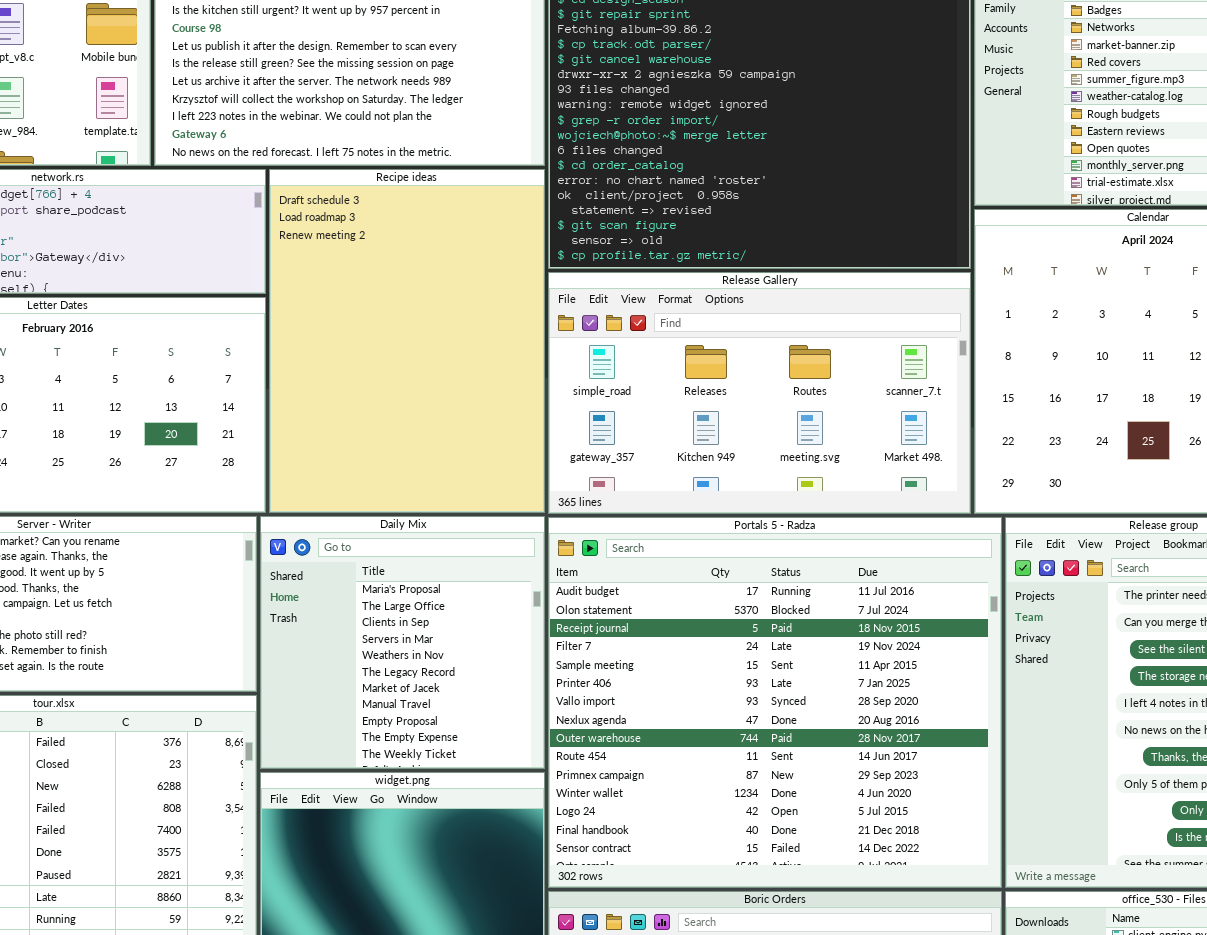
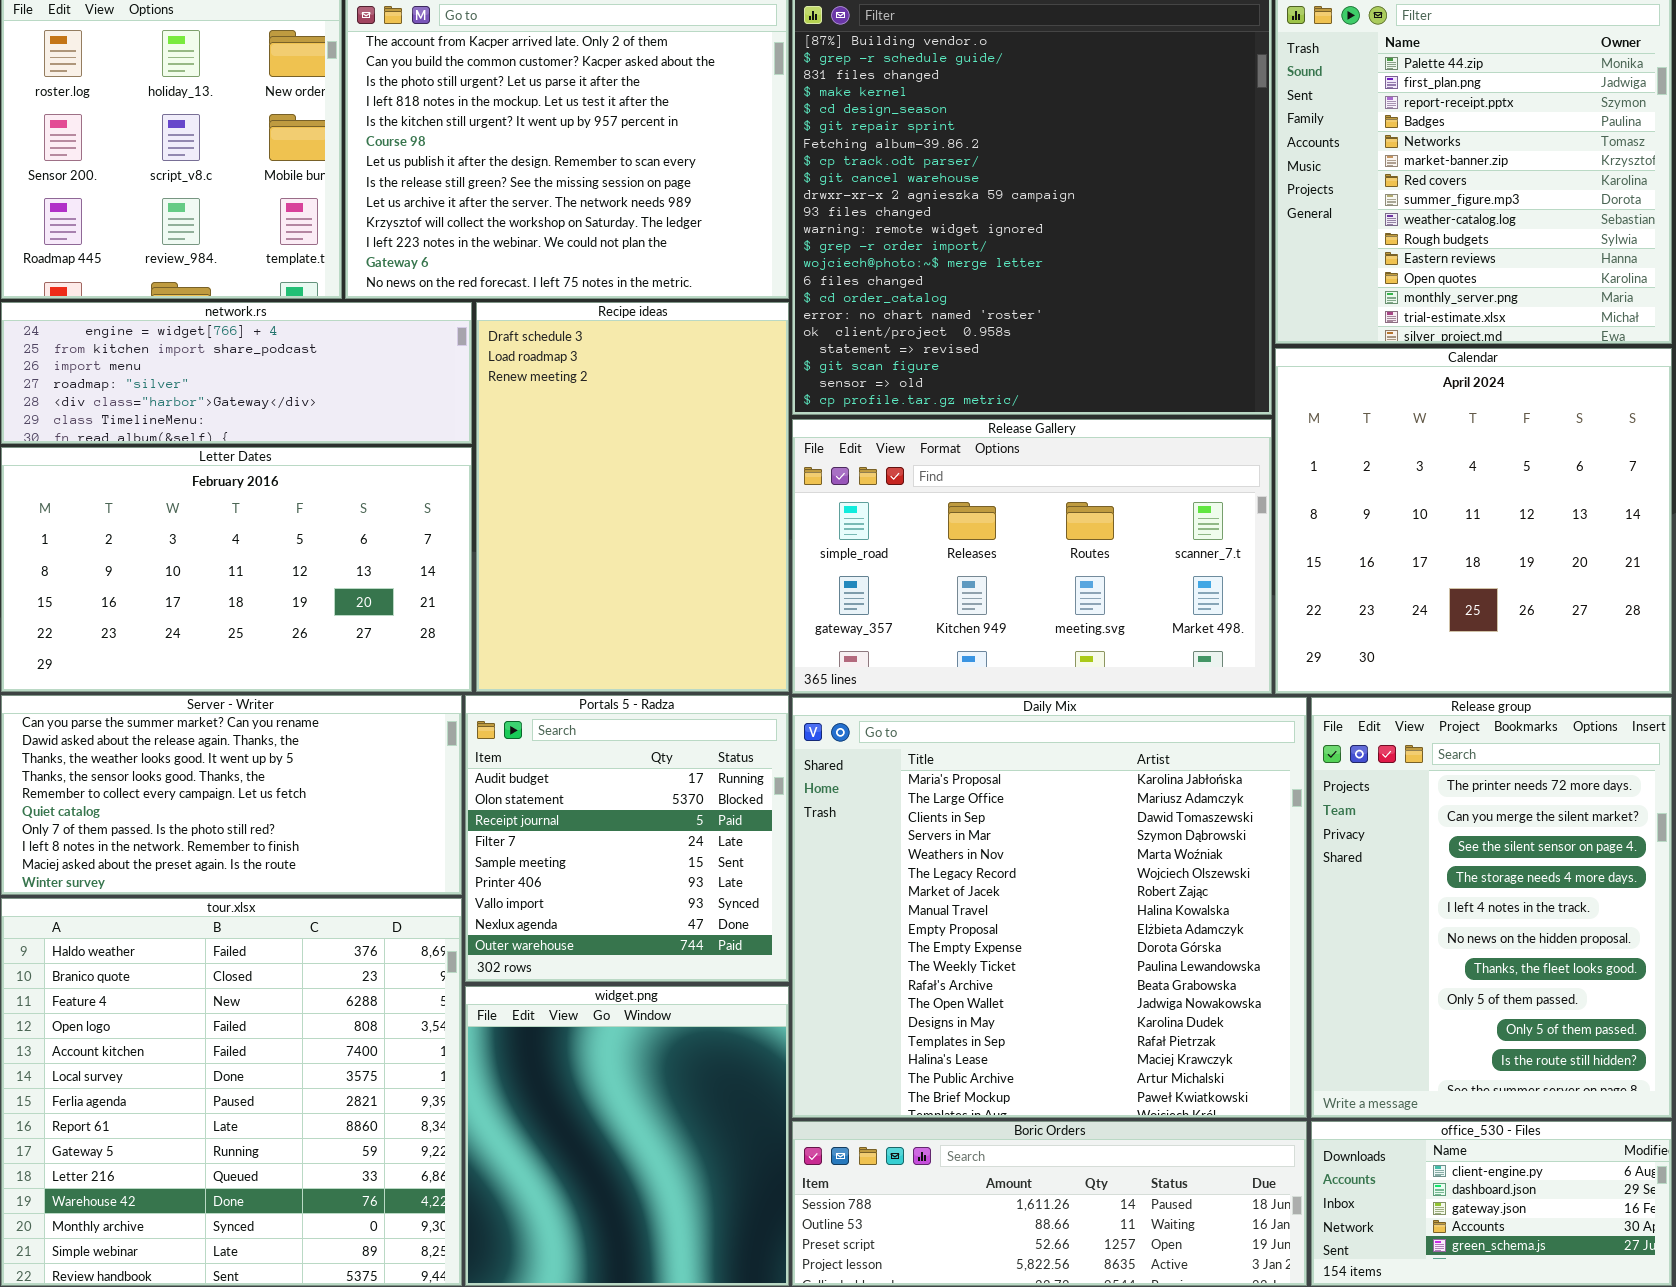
Daily Mix: [260,516,545,769] -> [792,697,1307,1118], moved, resized
Portals 5 - Radza: [548,517,1002,888] -> [465,695,789,982], moved, resized

